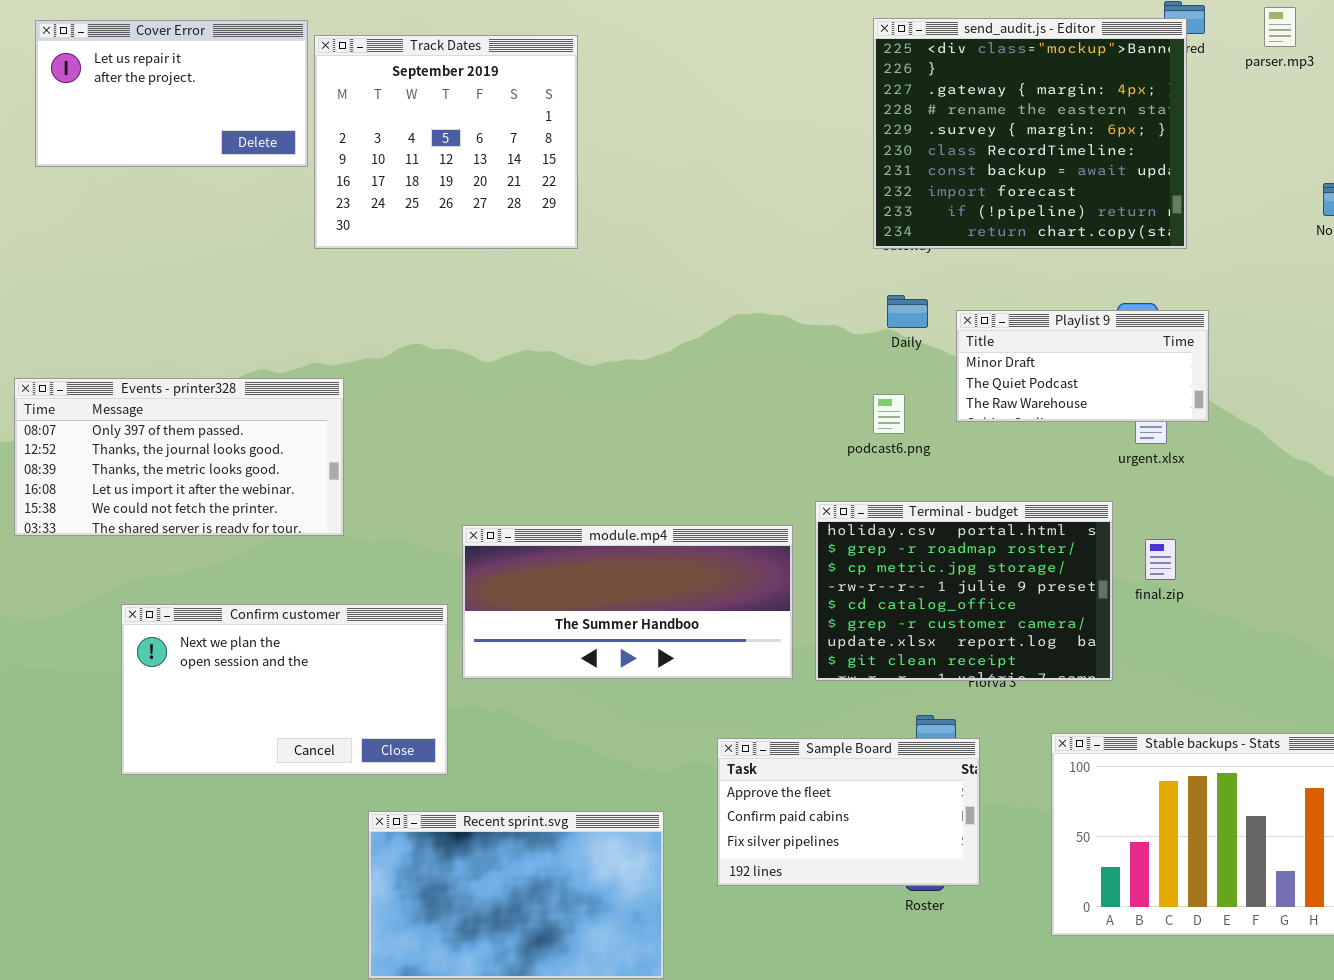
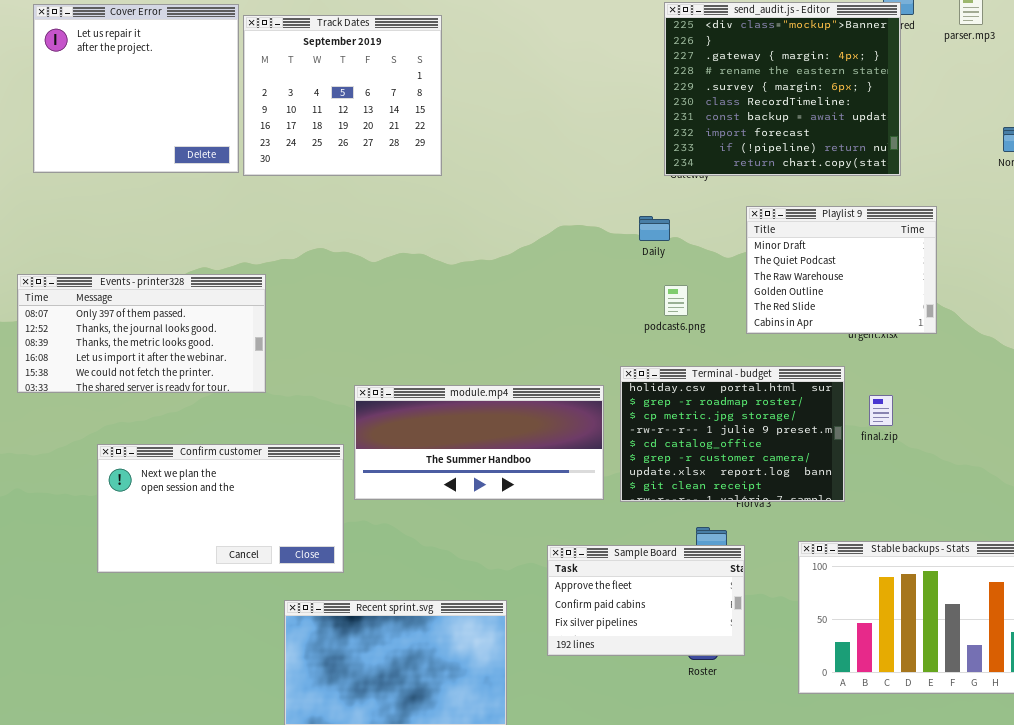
Cover Error: [35,20,308,167] -> [33,4,239,173], resized
Daily: [887,295,928,328] -> [639,216,670,241], moved
Playlist 9: [956,310,1209,422] -> [746,206,937,334], moved, resized

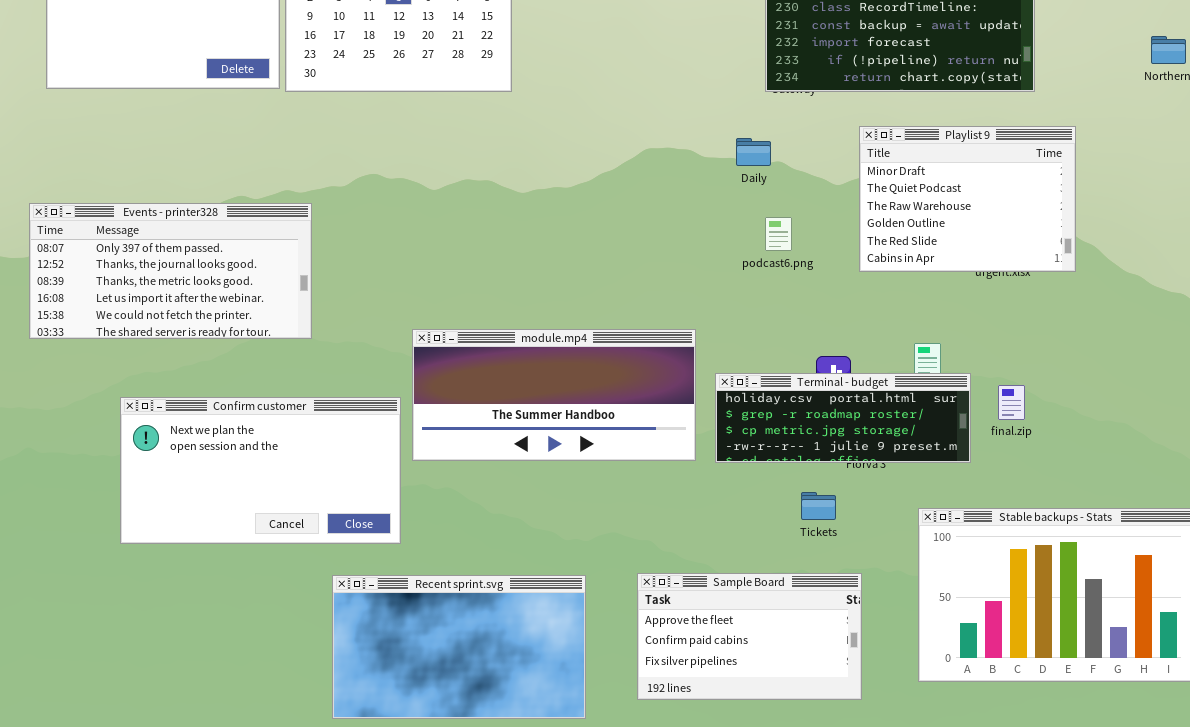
Terminal - budget: [620,366,845,502] -> [715,373,971,463], resized
final.zip: [869,395,893,426] -> [998,385,1025,420], moved
Sample Board: [547,545,745,656] -> [637,573,862,700], moved

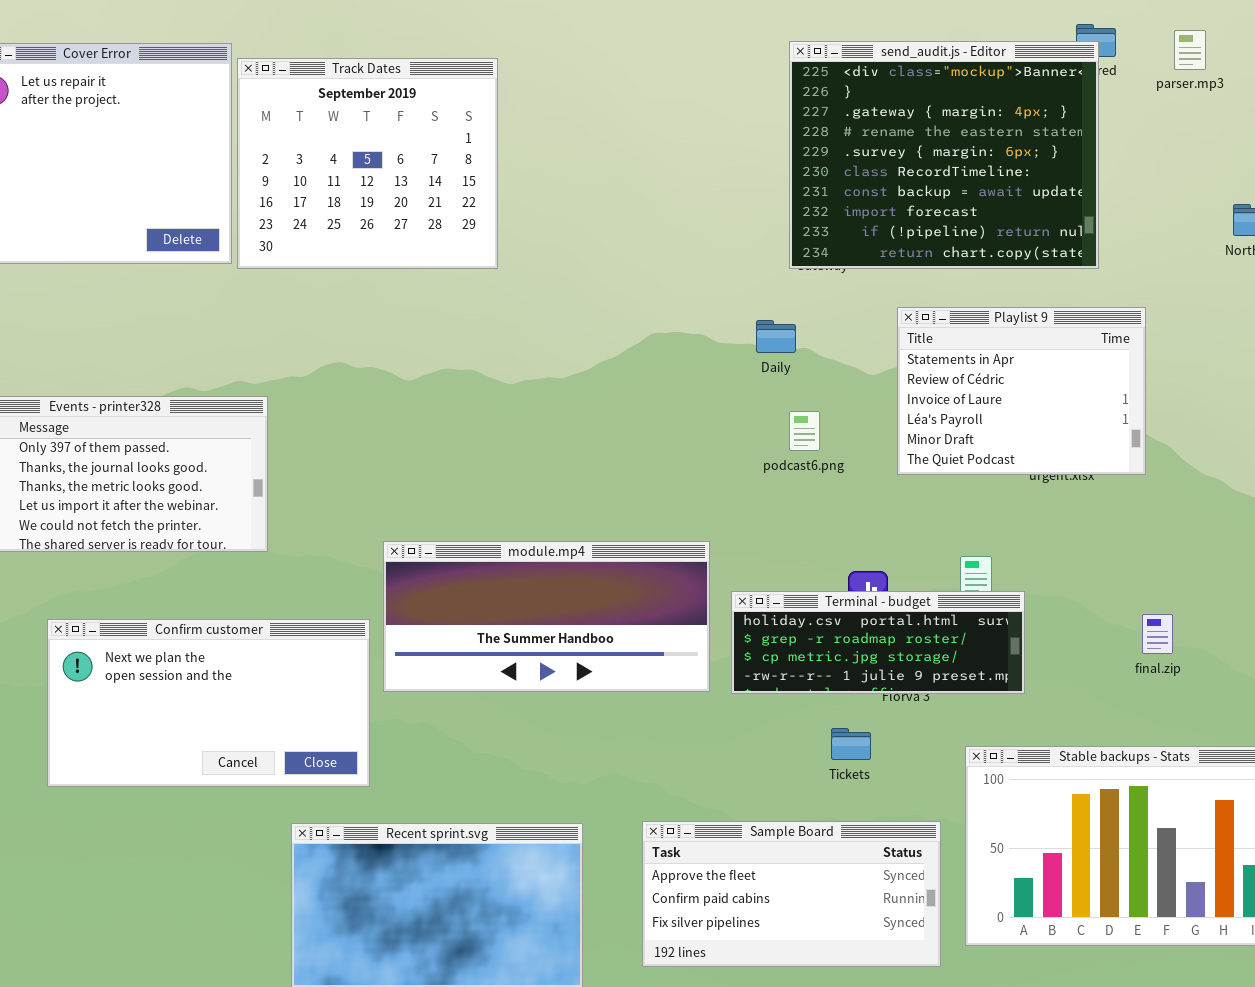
Playlist 9: [859,126,1076,272] -> [897,307,1146,475], scrolled up 4 rows
final.zip: [998,385,1025,420] -> [1142,614,1173,654], moved
Sample Board: [637,573,862,700] -> [642,821,941,967], resized

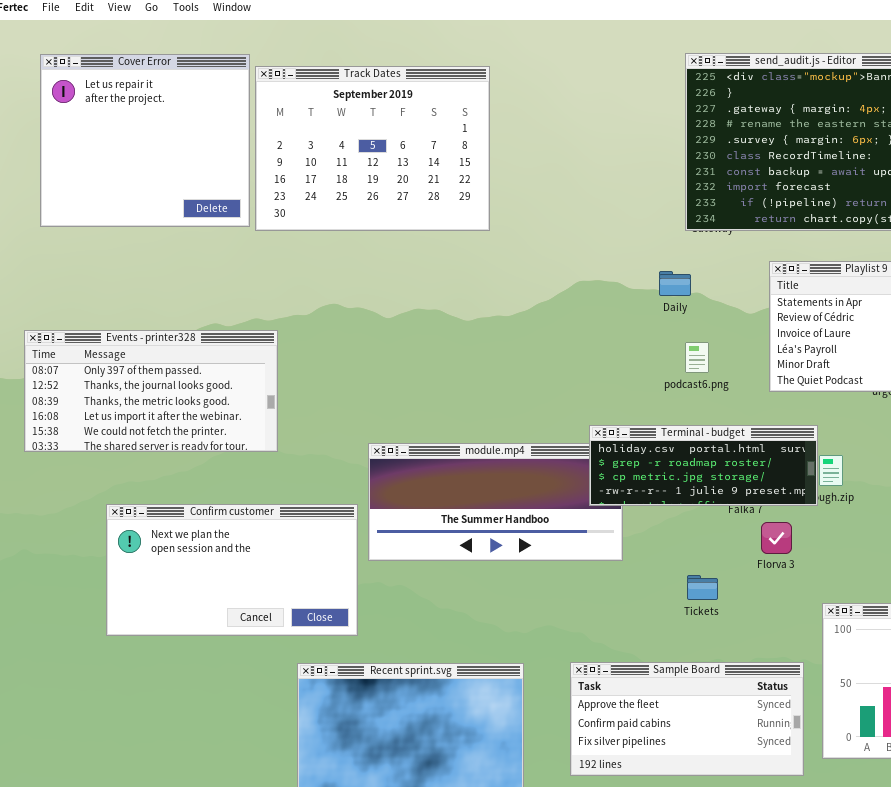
Track Dates: [237,58,498,269] -> [255,66,490,231], resized
Terminal - budget: [731,591,1025,694] -> [589,425,818,506], moved
Tickets: [831,728,871,760] -> [687,575,718,600], moved

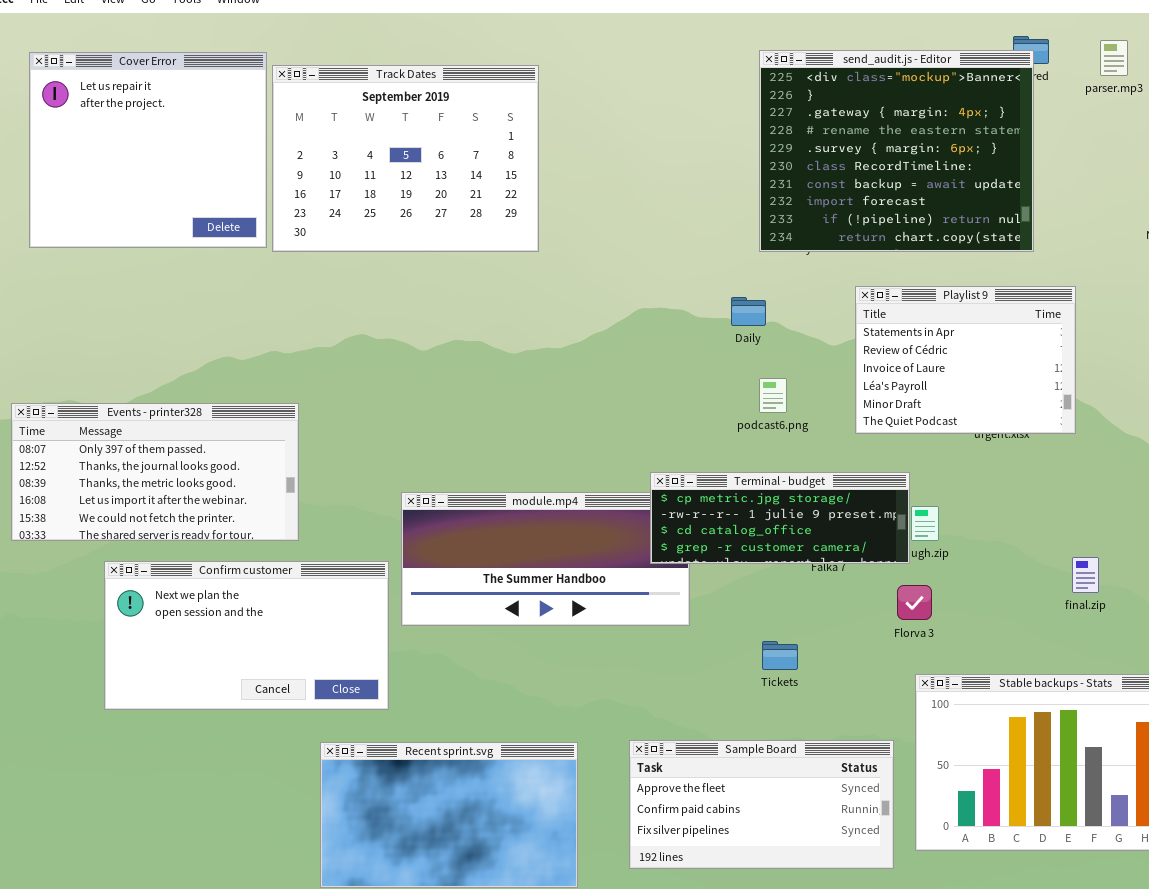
Events - printer328: [24,330,278,452] -> [11,403,299,541], moved
Terminal - budget: [589,425,818,506] -> [650,472,910,564], scrolled down 2 rows
Florva 3: [761,522,792,554] -> [897,585,932,620], moved

